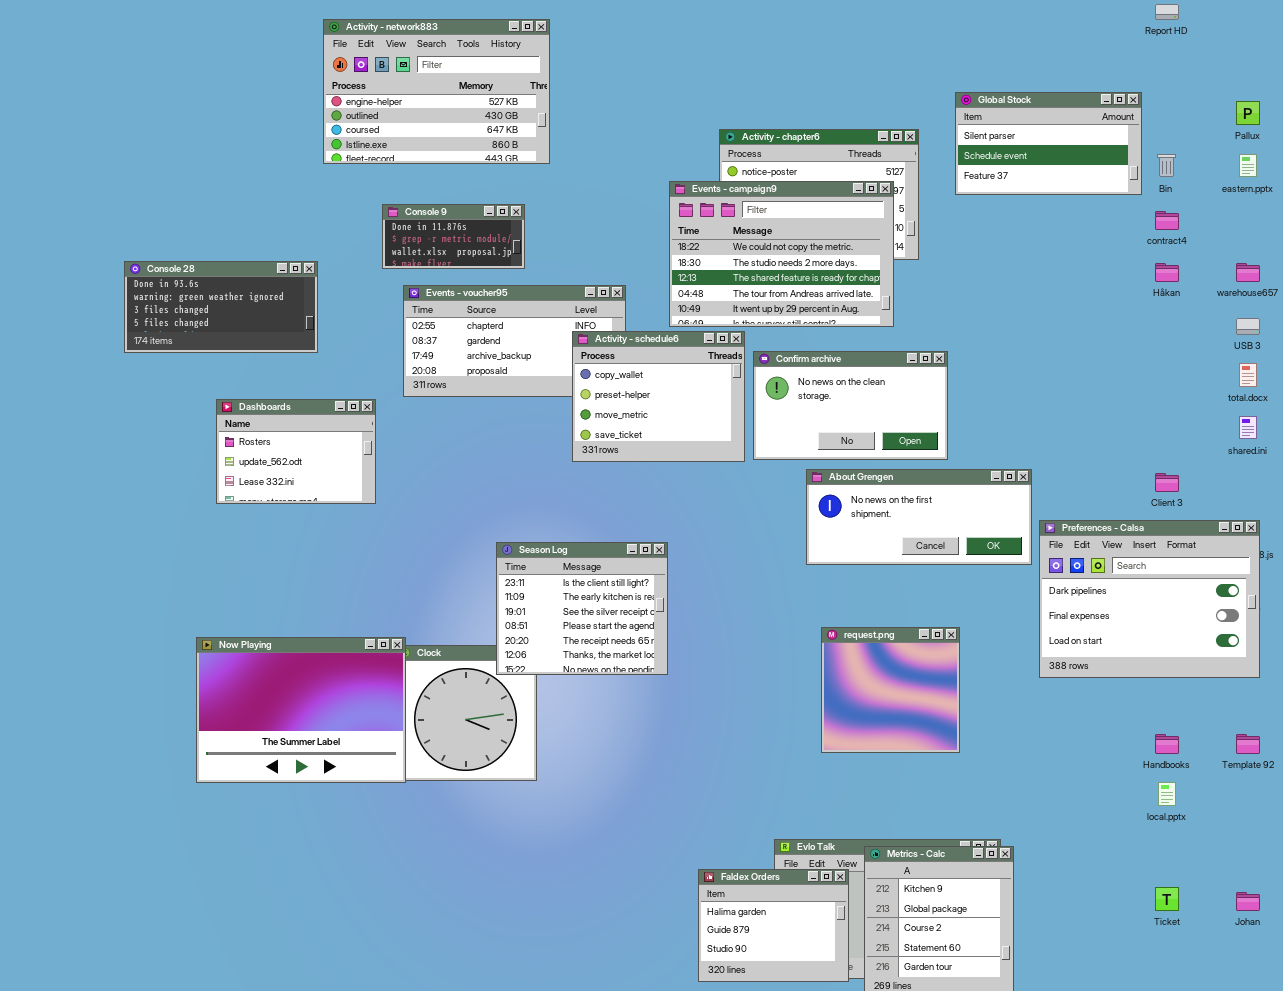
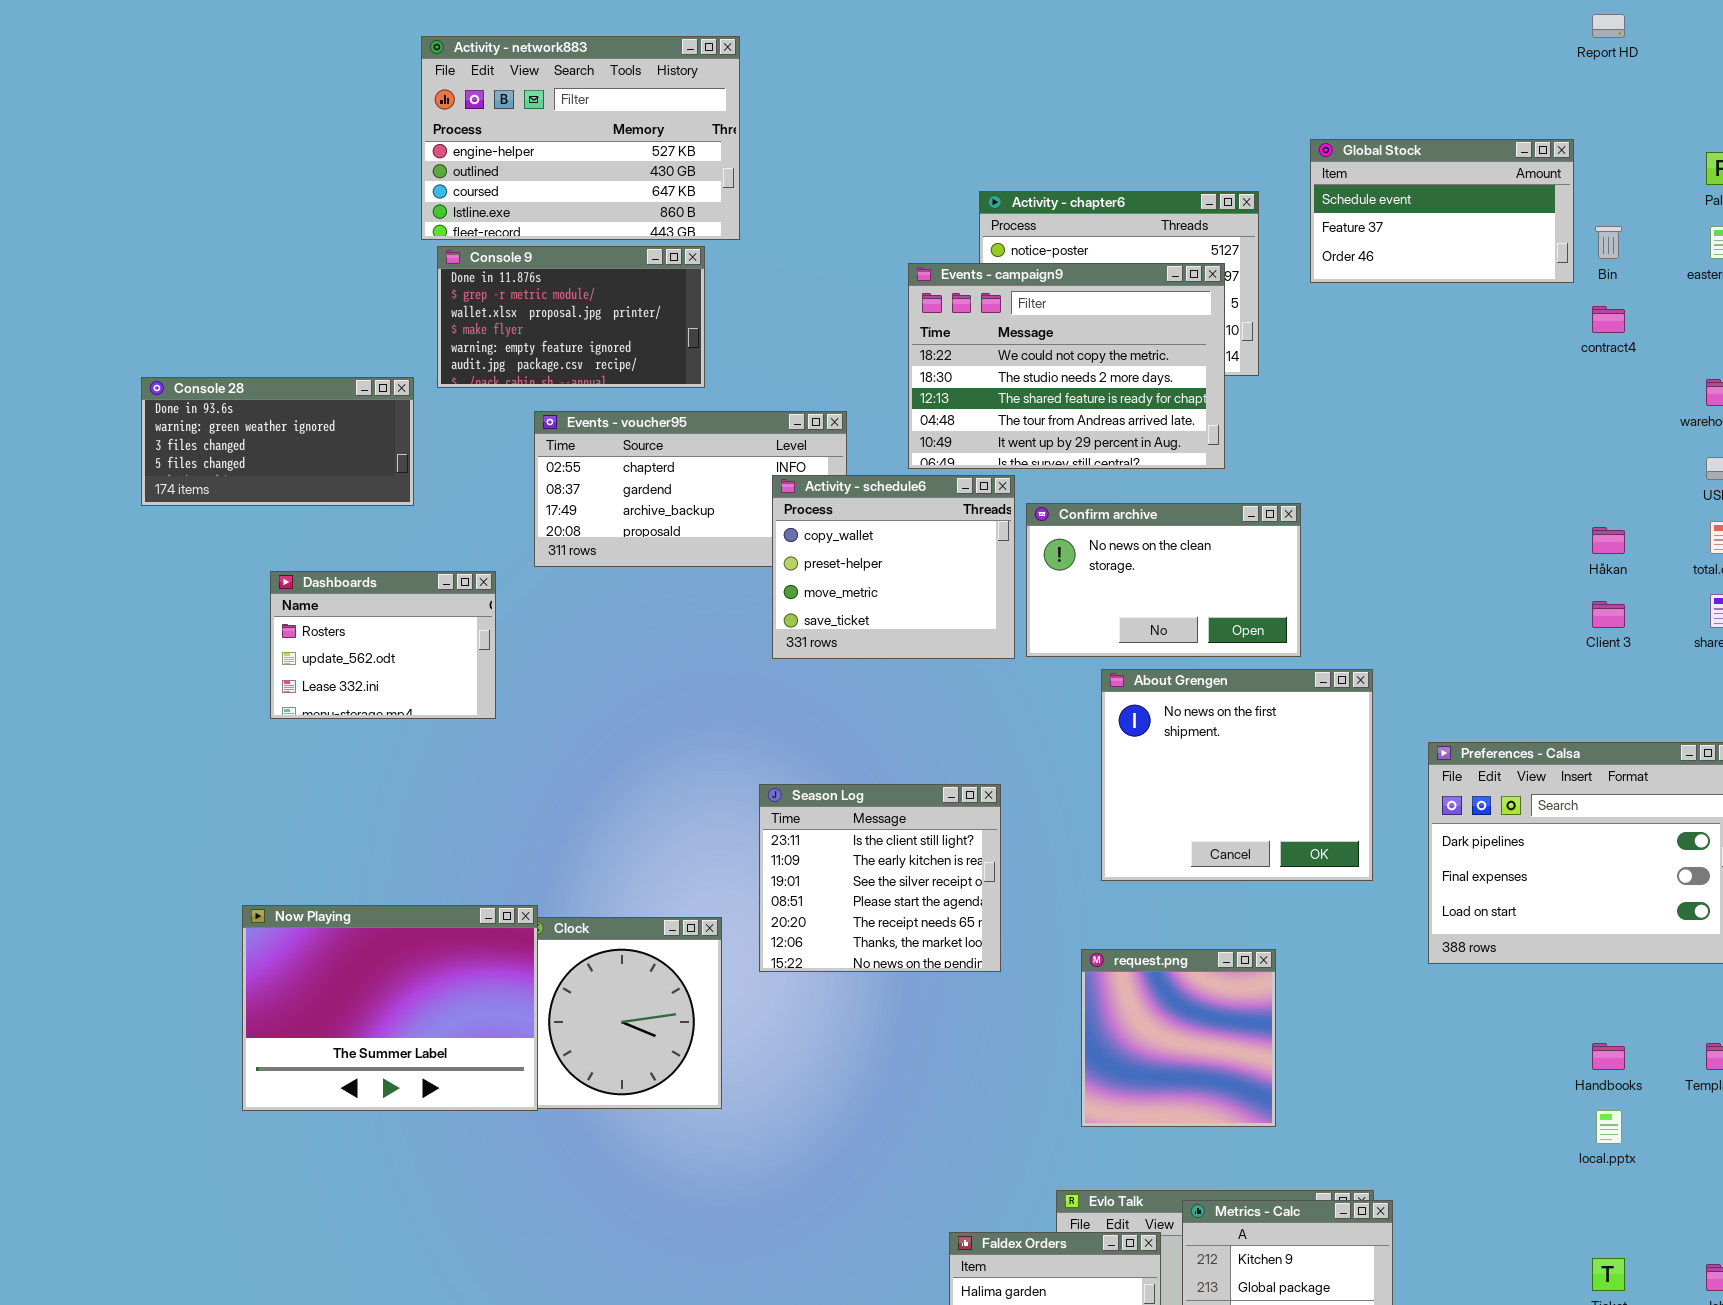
Global Stock: [955,92,1142,195] -> [1310,139,1574,283], scrolled down 1 row
Console 9: [382,204,525,269] -> [437,246,705,388], resized
Håkan: [1155,263,1179,282] -> [1592,527,1625,554], moved
About Grengen: [806,469,1032,565] -> [1101,669,1373,881], resized
Client 3: [1155,473,1179,492] -> [1592,601,1625,628], moved
Season Log: [496,542,668,675] -> [759,784,1001,972], moved
request.png: [821,627,960,753] -> [1081,949,1276,1127], moved

